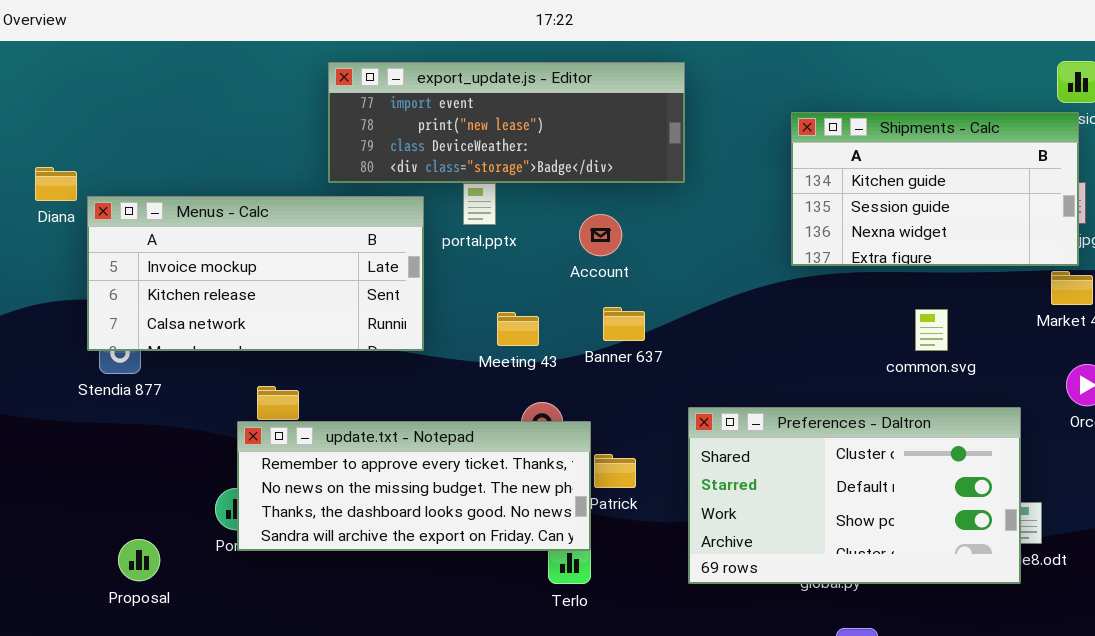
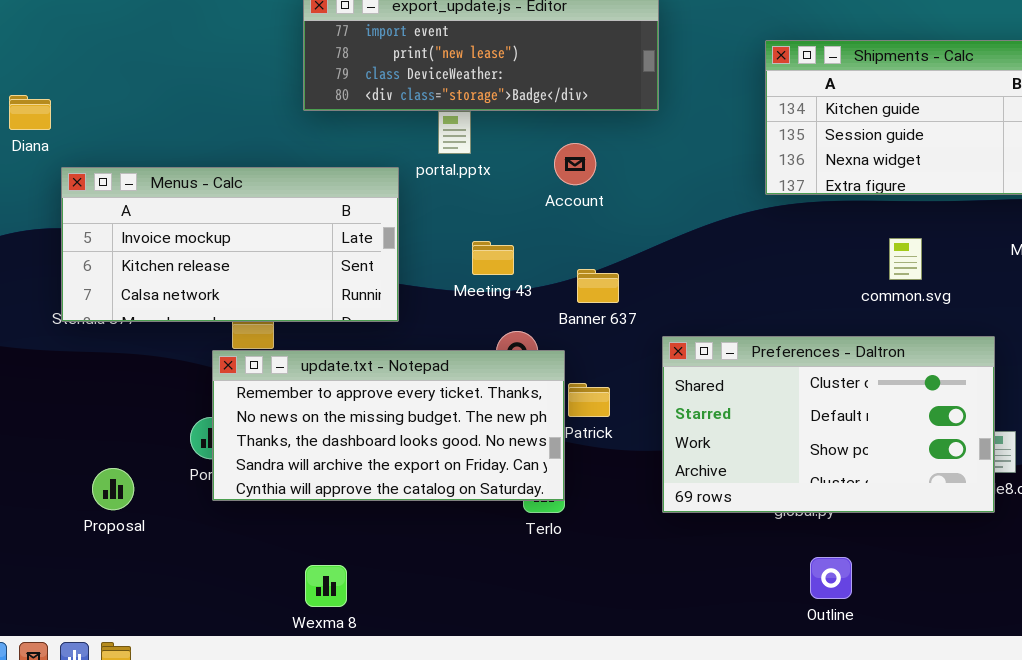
Menus - Calc: [87,196,424,351] -> [61,167,399,322], moved
Banner 637: [603,307,645,341] -> [577,269,619,303], moved
update.txt - Notepad: [237,421,591,551] -> [212,350,565,501], resized

